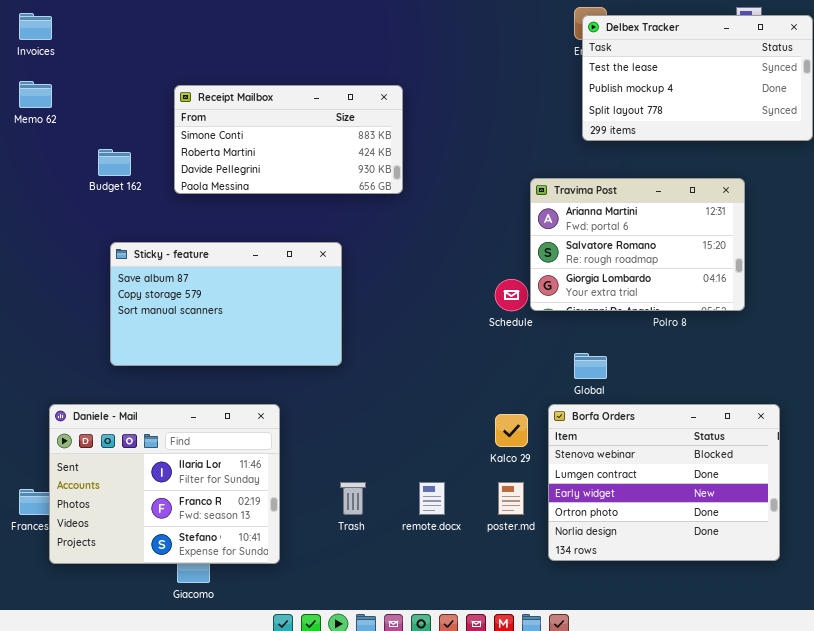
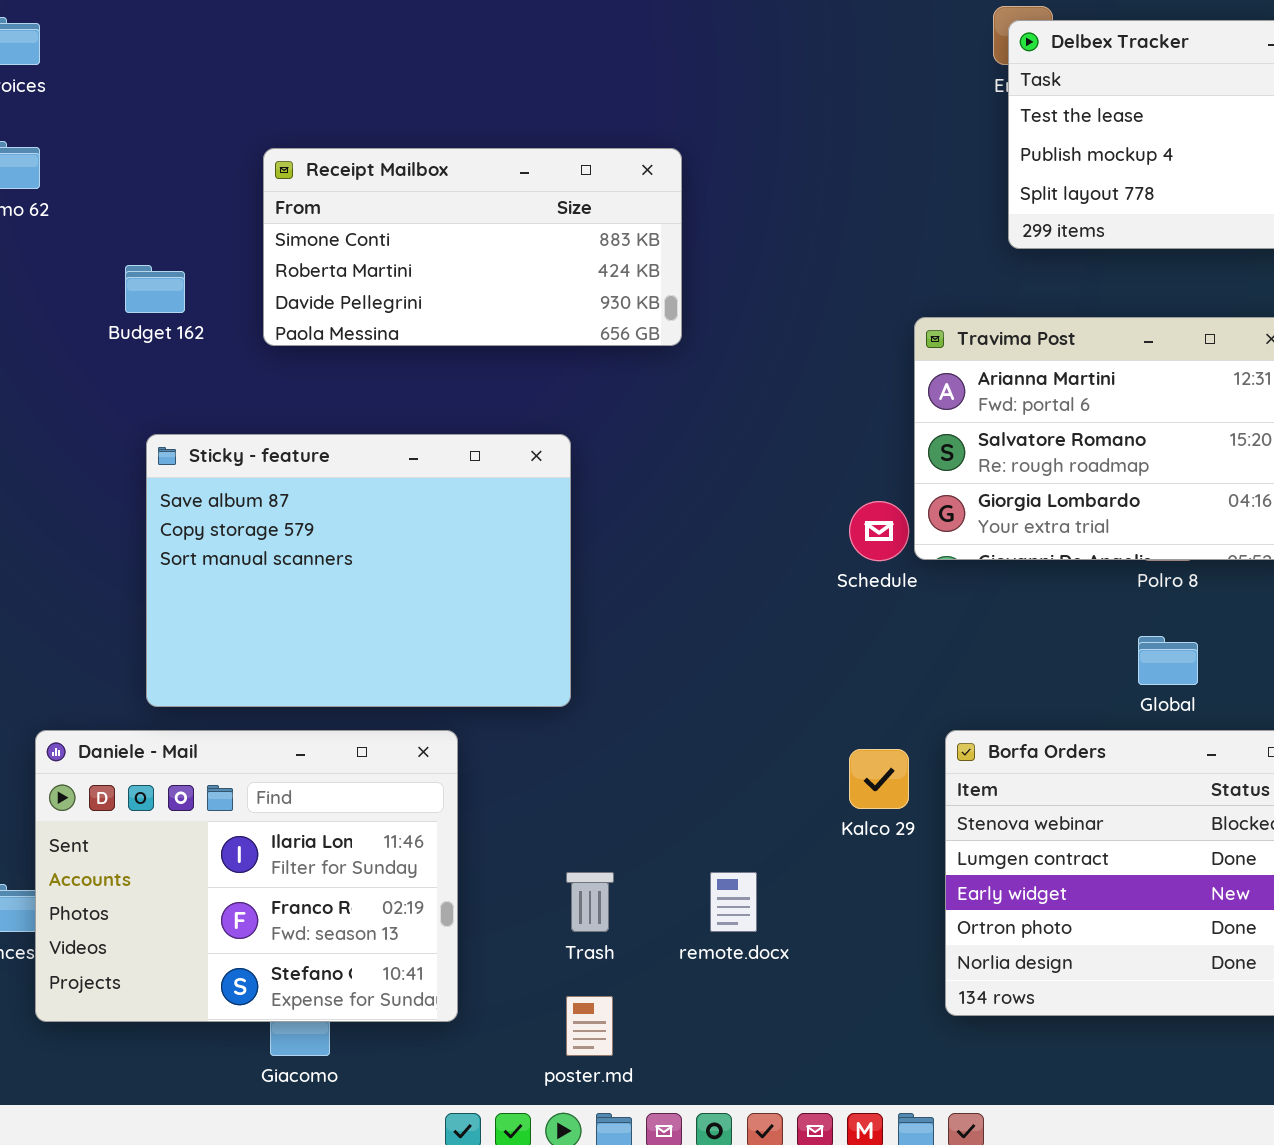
Sticky - feature: [110,242,342,366] -> [146,434,571,707], resized
Global: [574,353,607,379] -> [1138,636,1198,685], moved
poster.md: [498,482,524,515] -> [566,996,613,1056], moved

